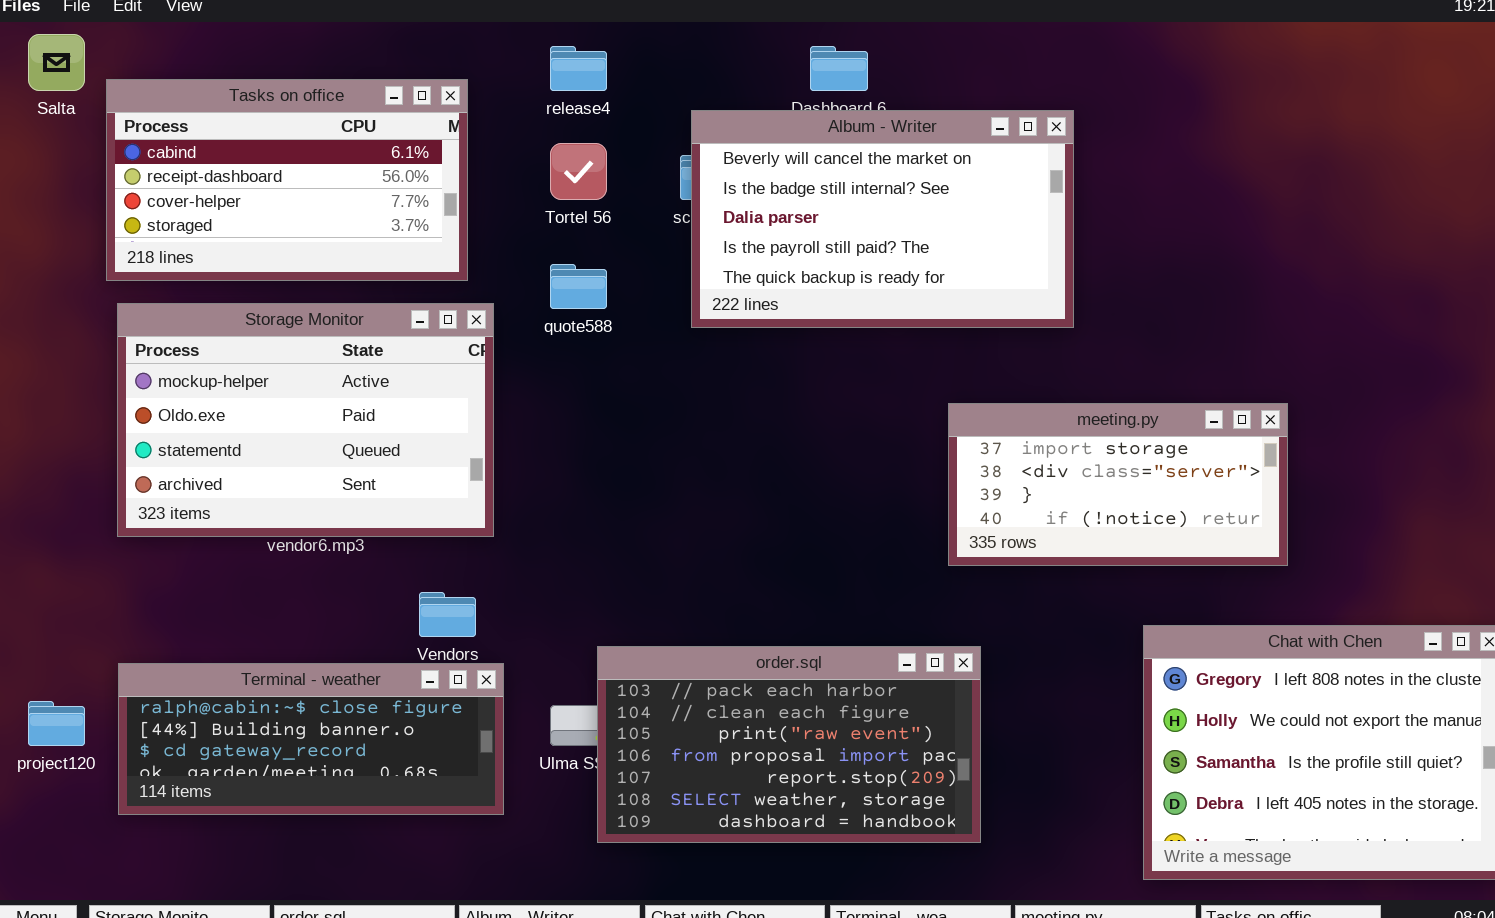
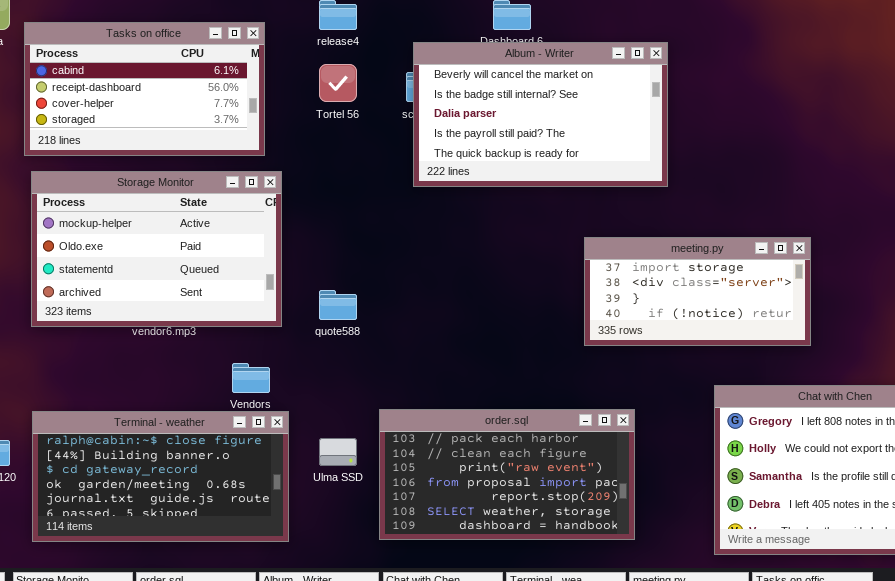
quote588: [550,264,607,309] -> [319,290,357,320], moved
order.sql: [597,646,981,843] -> [379,409,635,540], moved
Terminal - weather: [118,663,504,815] -> [32,411,289,542], resized

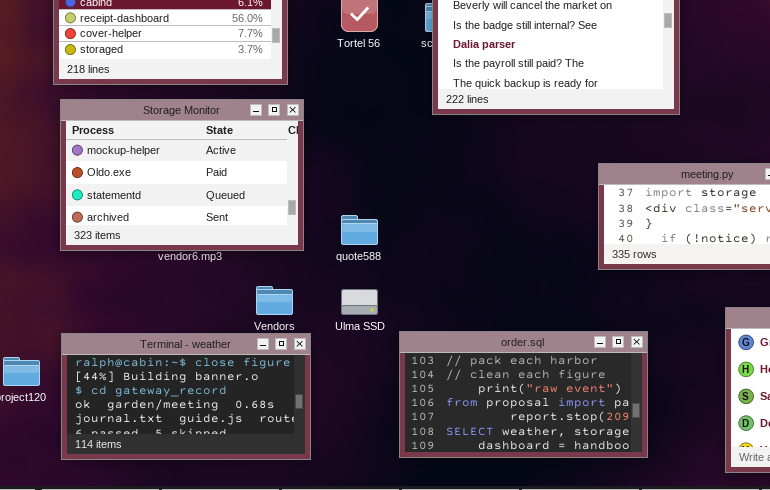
Ulma SSD: [319,438,357,466] -> [341,289,378,315], moved

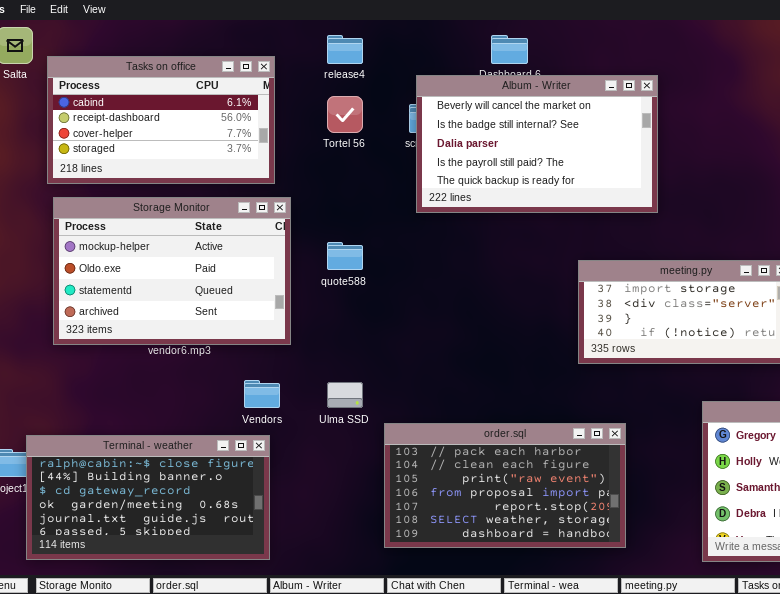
quote588: [341,215,378,245] -> [327,242,363,270], moved
Terminal - weather: [61,333,311,460] -> [26,435,270,560], moved

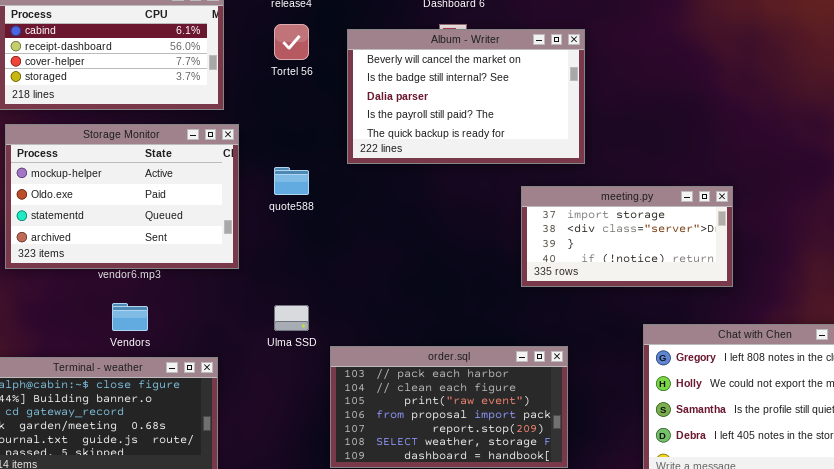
Album - Writer: [416,75,658,213] -> [347,29,585,164], moved
Vendors: [244,380,280,408] -> [112,303,148,331], moved

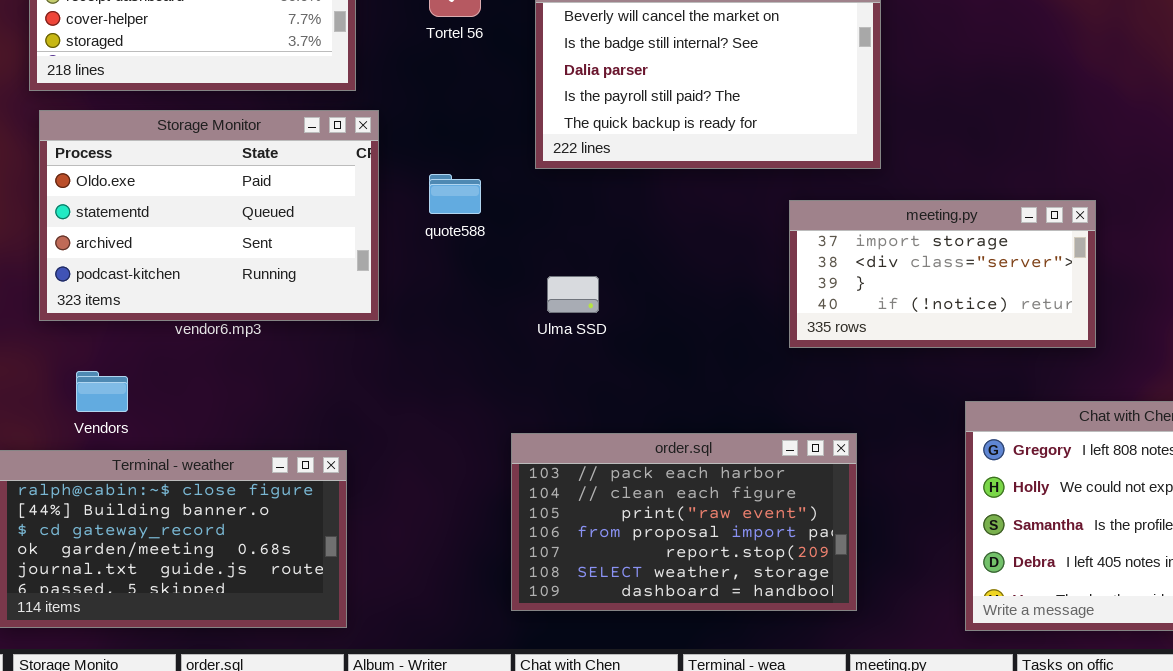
Storage Monitor: [5,124,239,269] -> [39,110,379,321], scrolled down 1 row
Vendors: [112,303,148,331] -> [76,371,128,412], moved
Ulma SSD: [274,305,309,331] -> [547,276,599,313], moved

